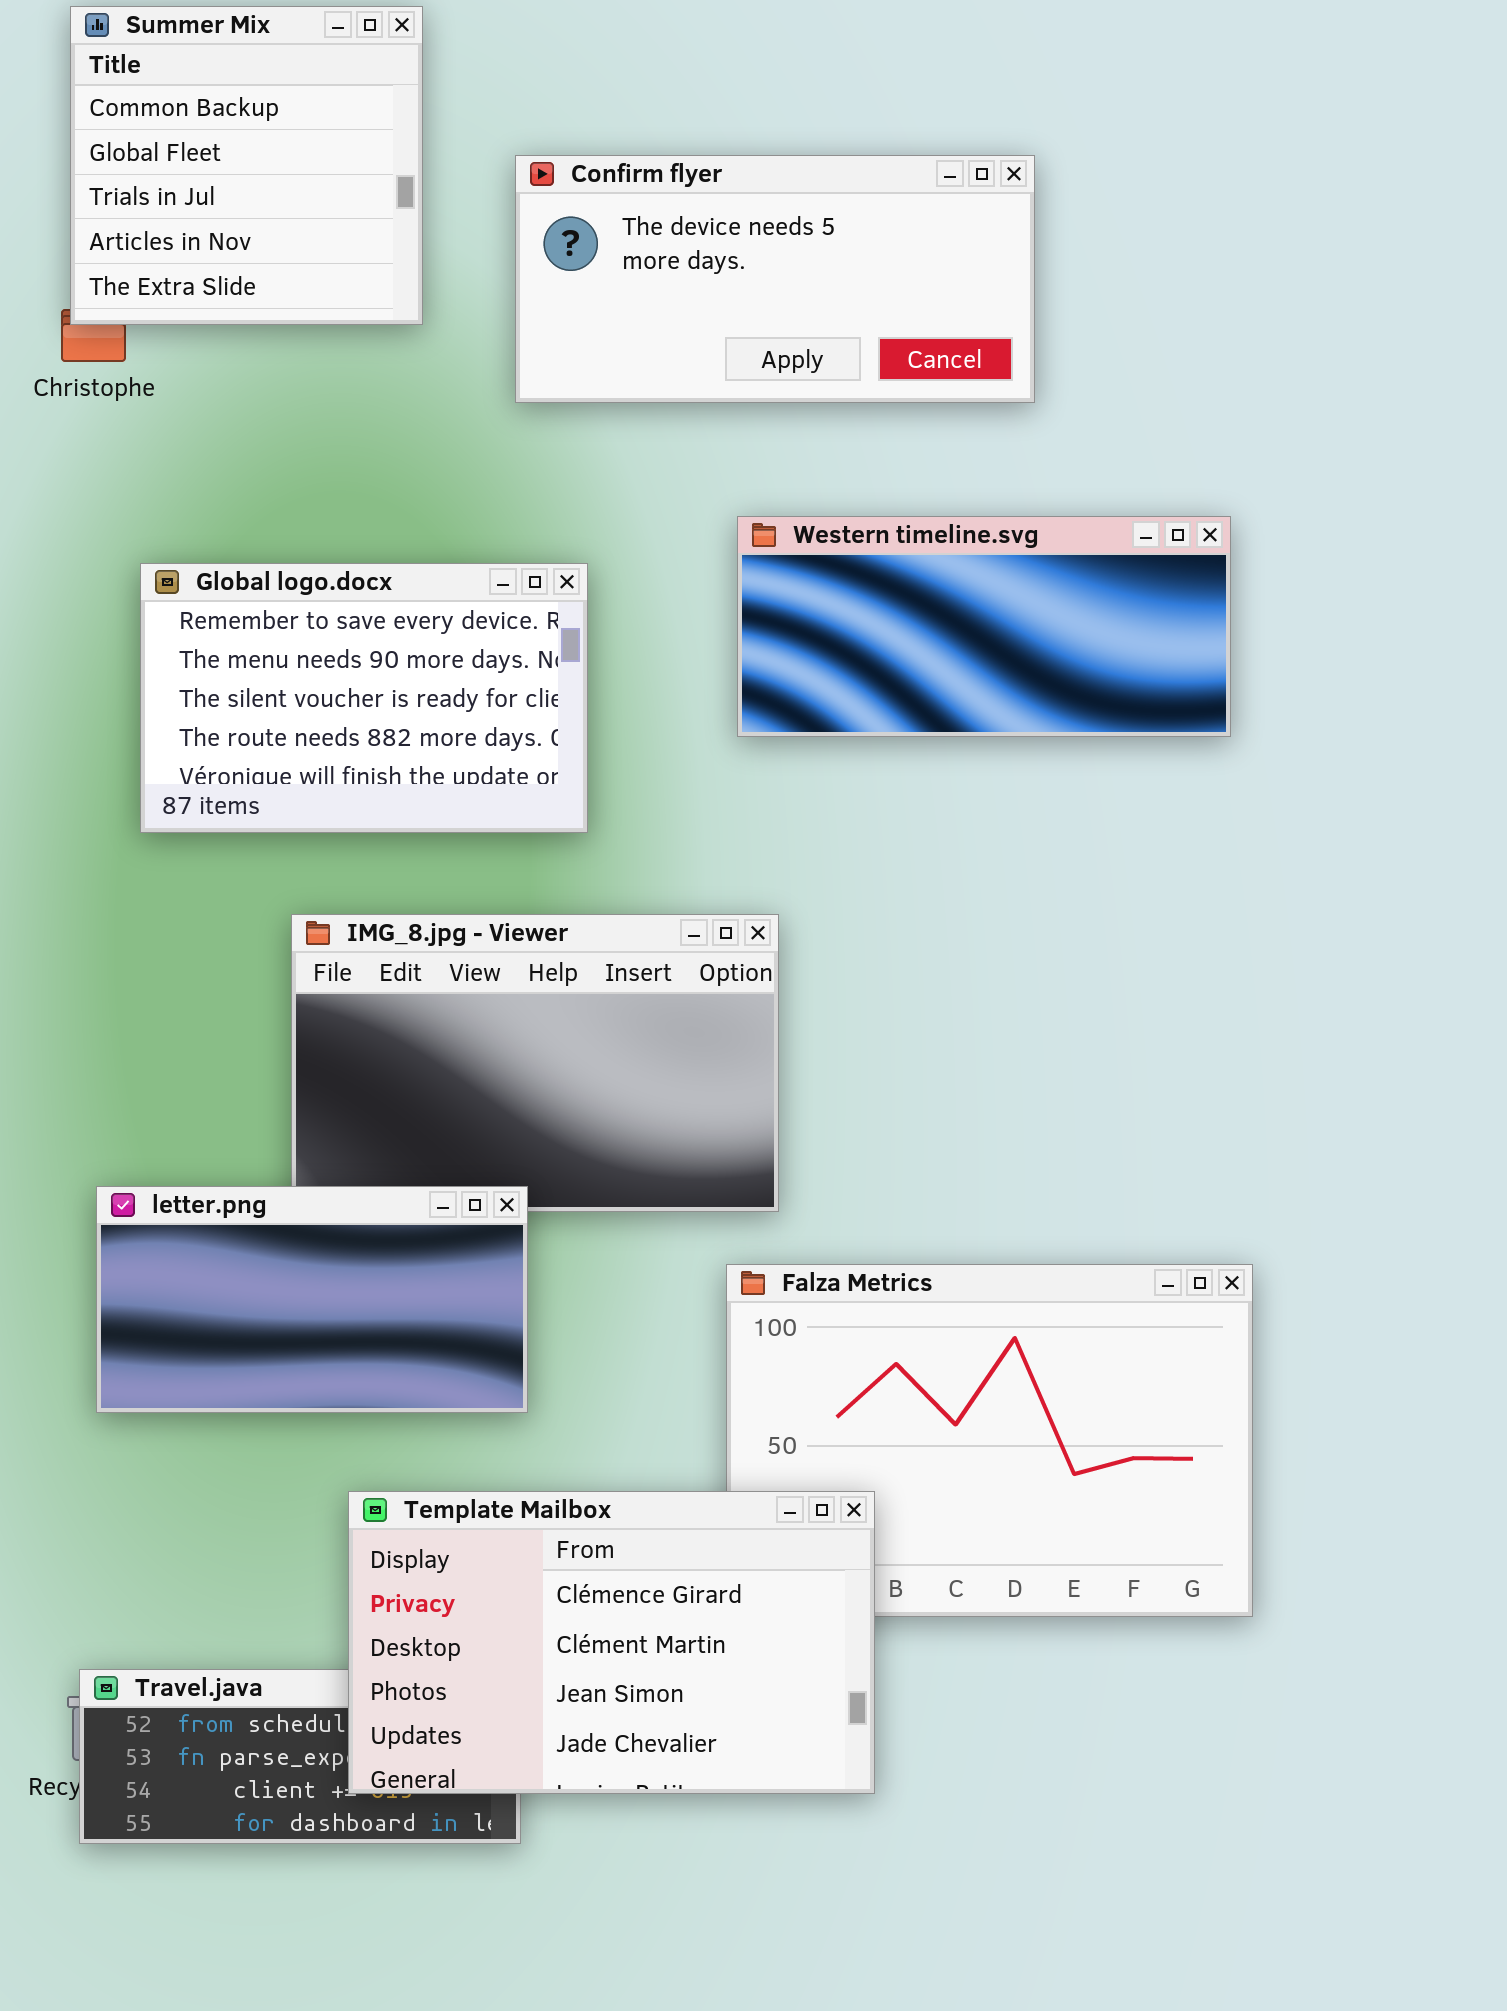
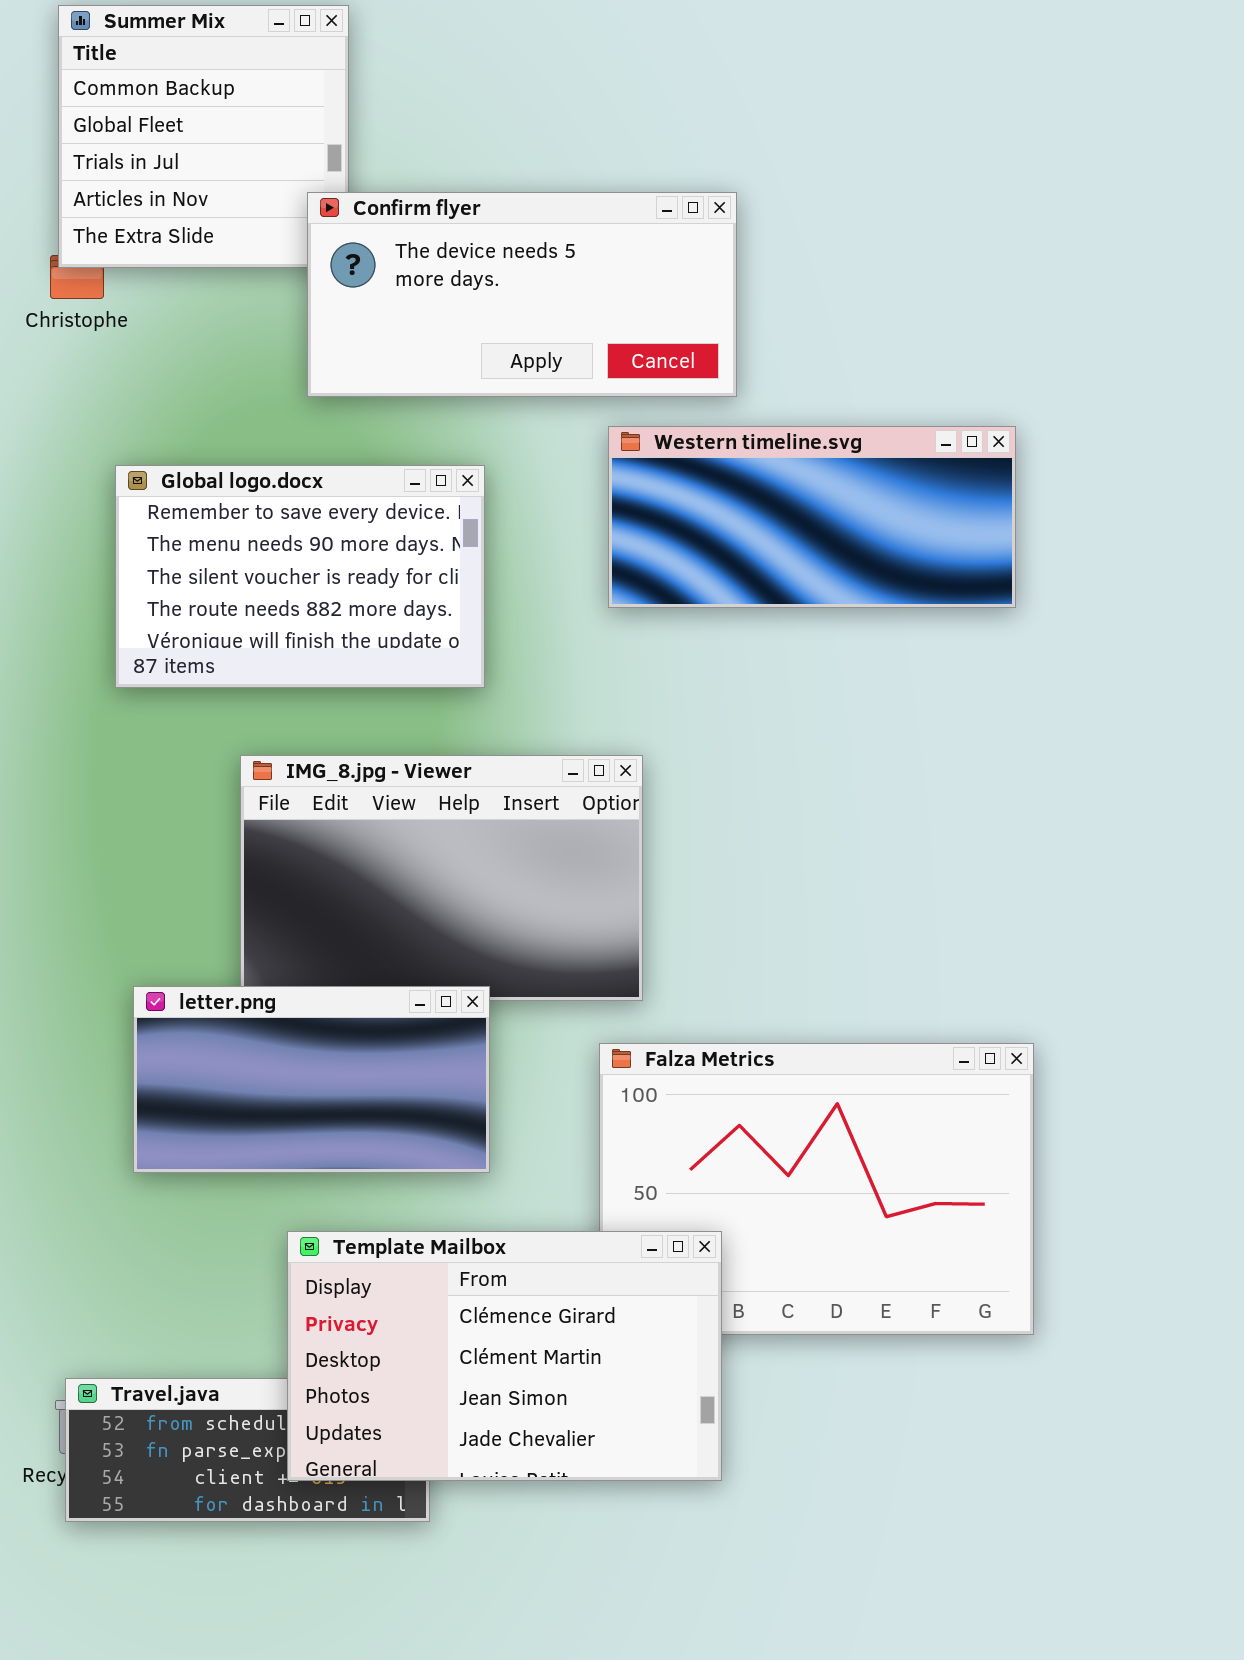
Confirm flyer: [515,155,1035,403] -> [307,192,737,397], moved
letter.png: [96,1186,528,1413] -> [133,986,490,1173], moved

